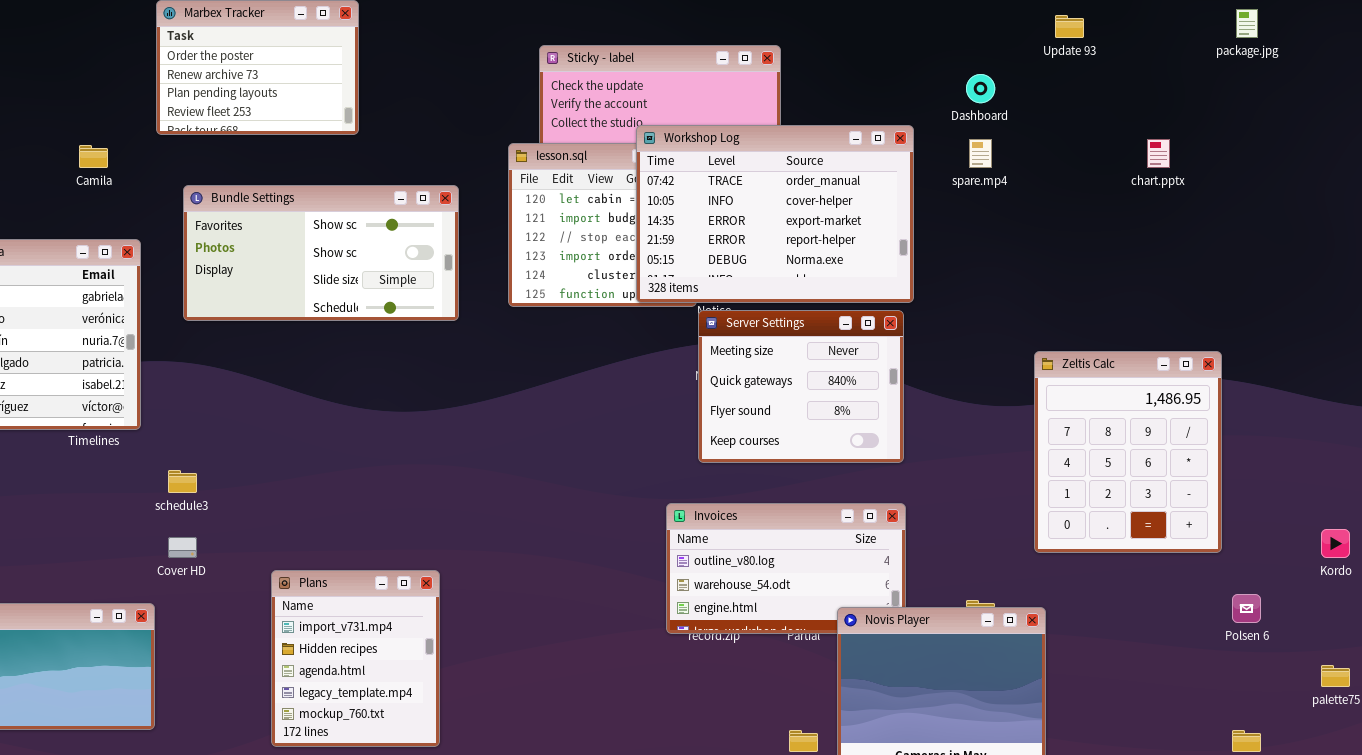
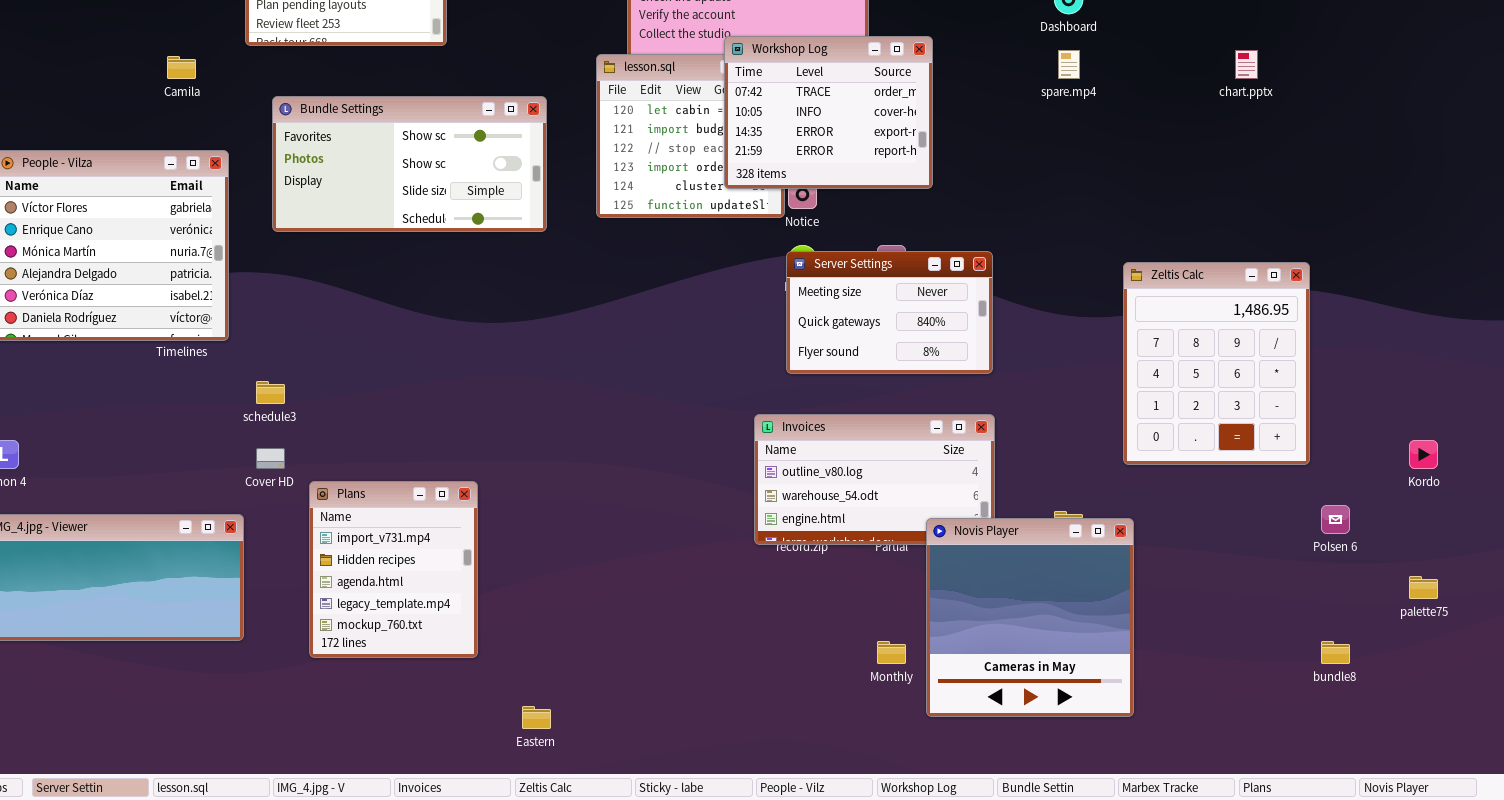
Workshop Log: [636,125,914,303] -> [724,36,933,189], resized
Server Settings: [698,310,904,463] -> [786,251,993,374], resized
Plans: [271,570,440,747] -> [309,481,478,658], moved

